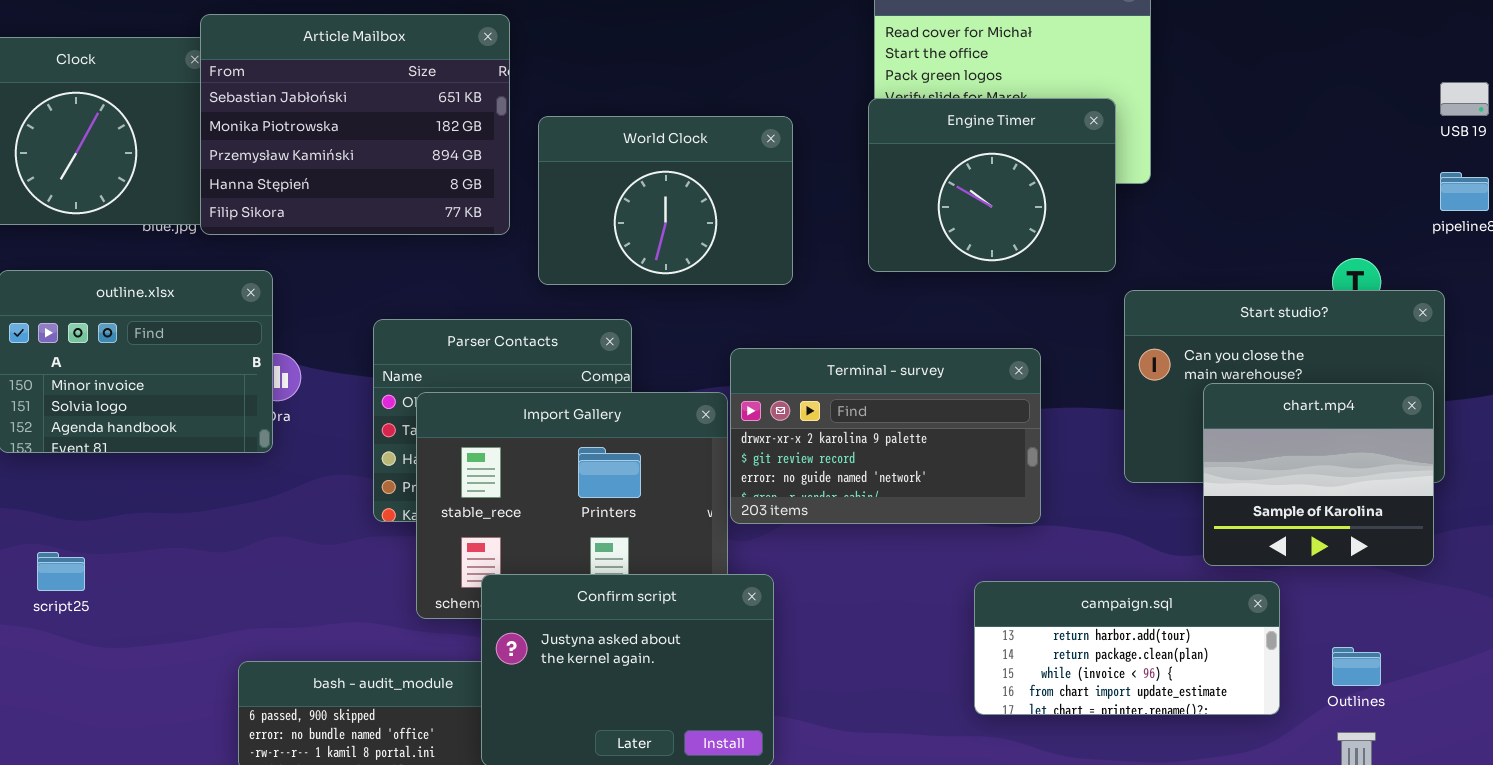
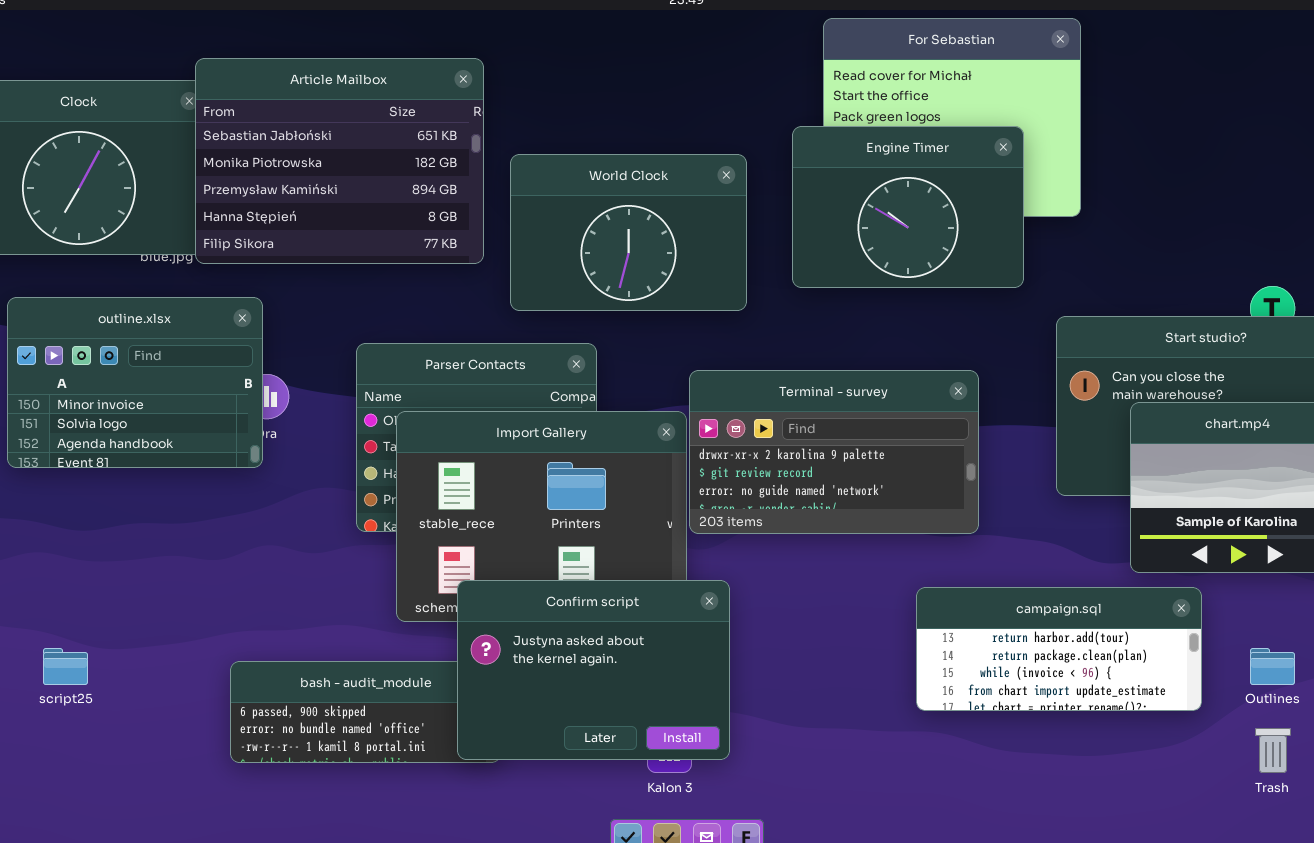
Engine Timer: [868,98,1116,272] -> [792,126,1024,288], moved
script25: [37,552,85,591] -> [43,648,88,685], moved

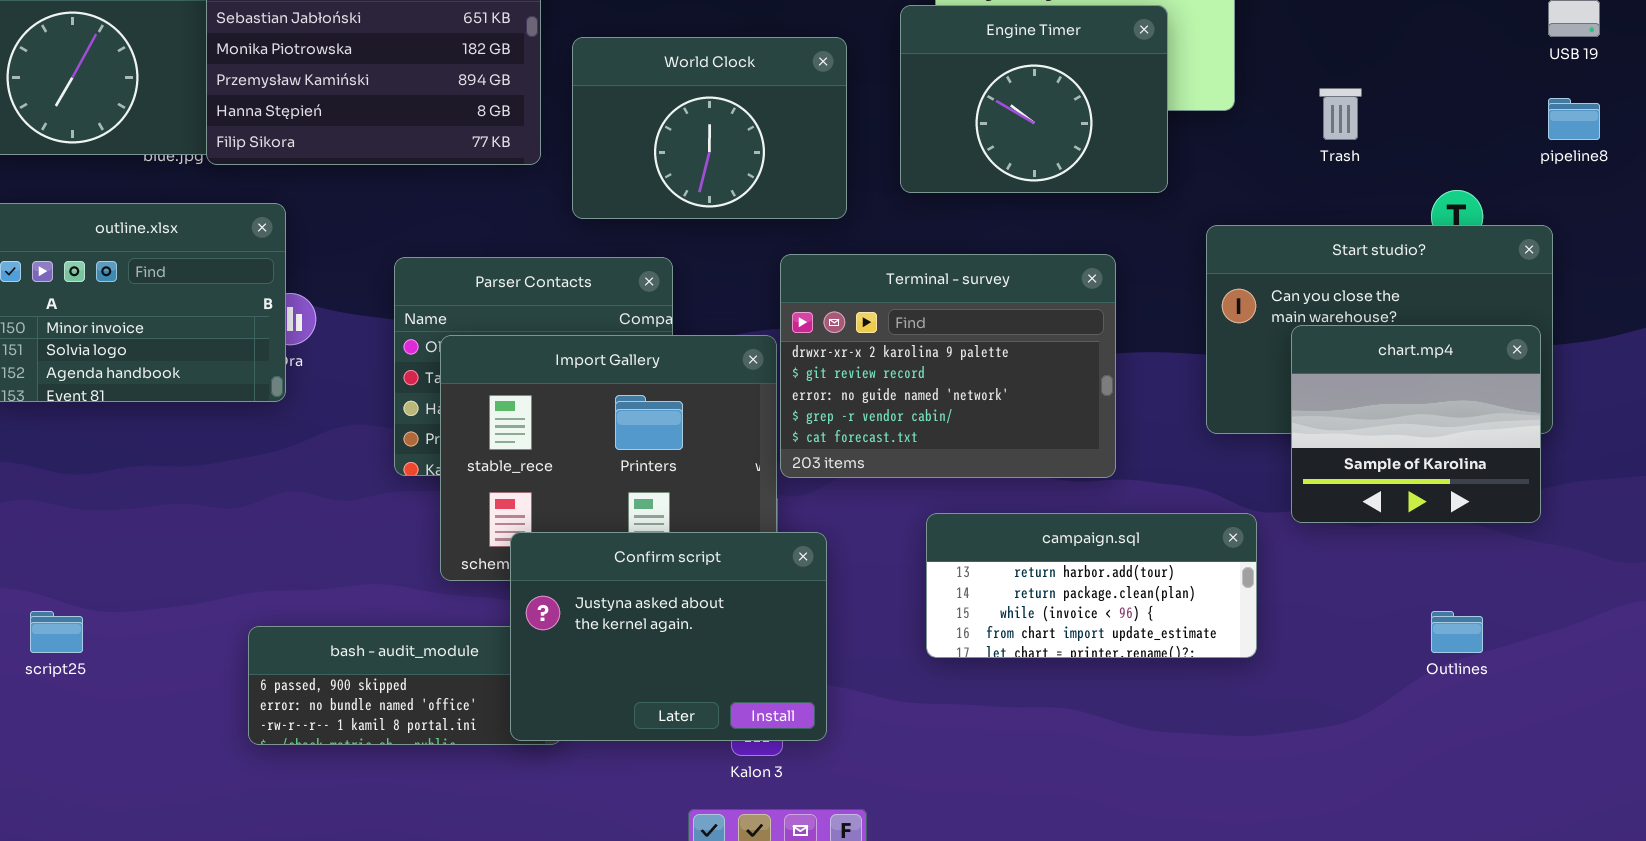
Terminal - survey: [689,370,979,534] -> [780,254,1116,478], resized
campaign.sql: [916,587,1202,711] -> [926,513,1257,658], moved
Trash: [1255,728,1291,773] -> [1319,88,1362,140], moved

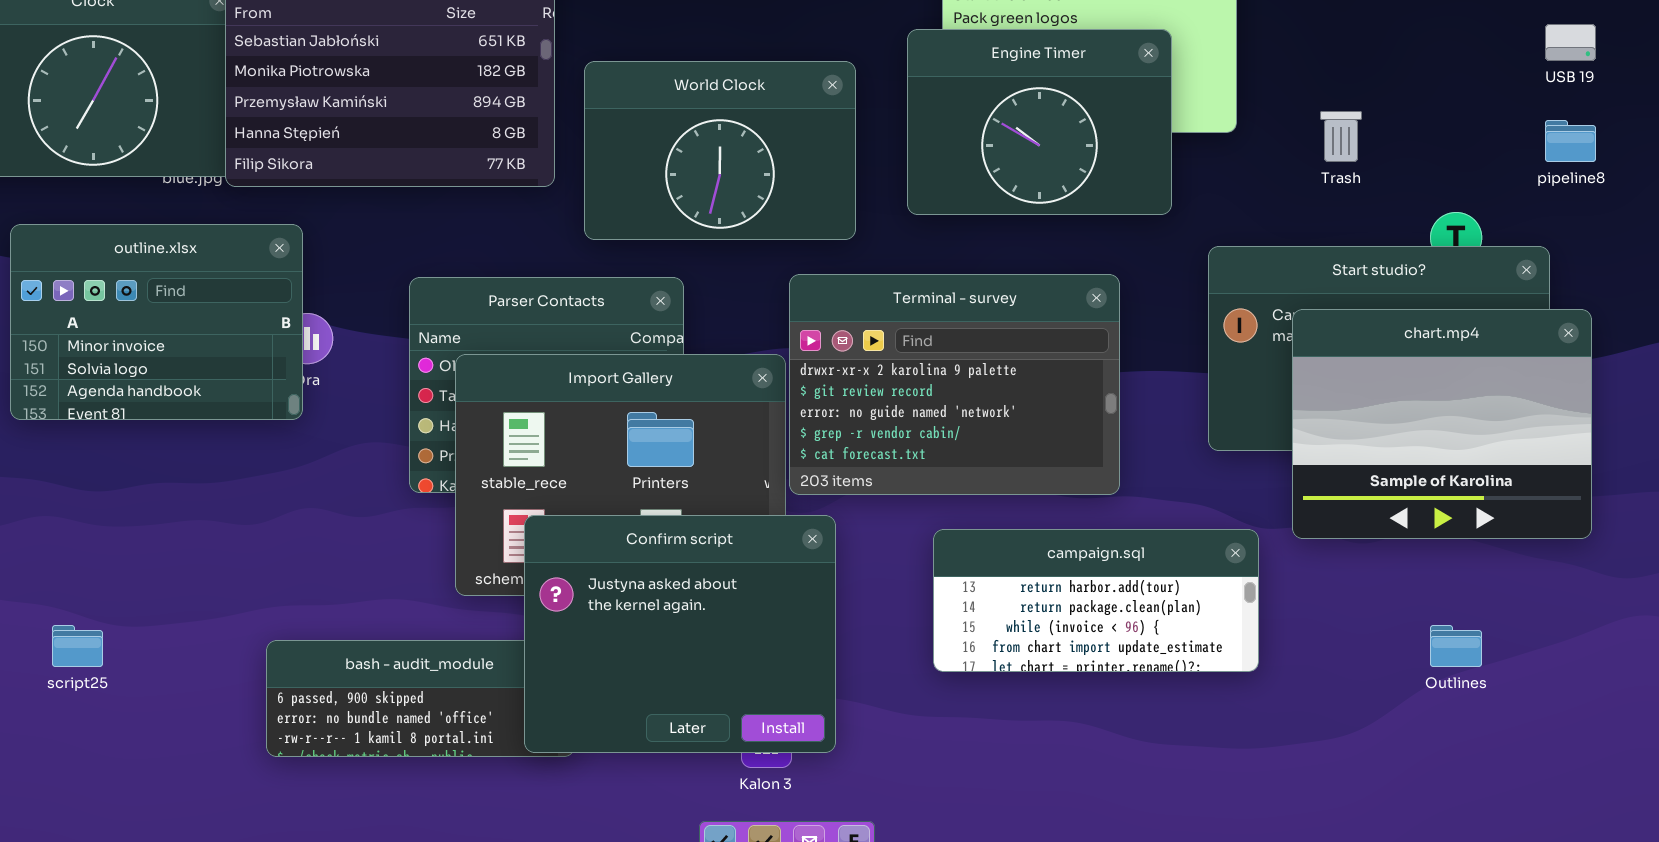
chart.mp4: [1291,325,1541,523] -> [1292,309,1592,539], resized
Confirm script: [510,532,827,741] -> [524,515,836,753], resized

